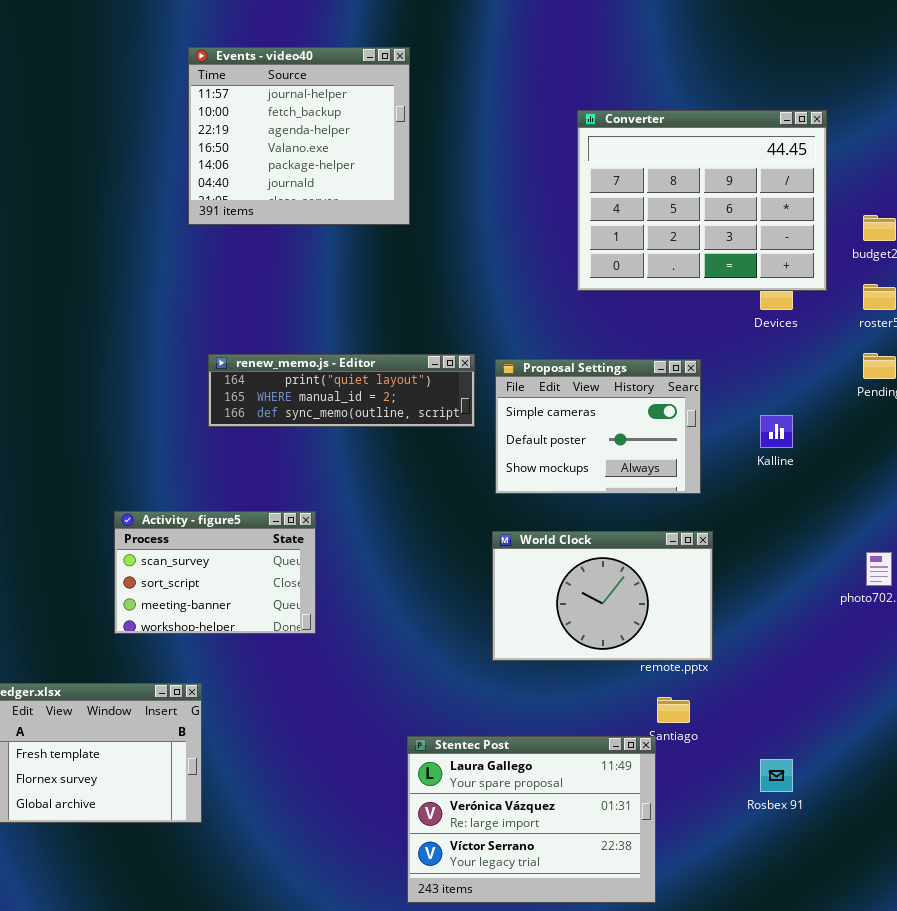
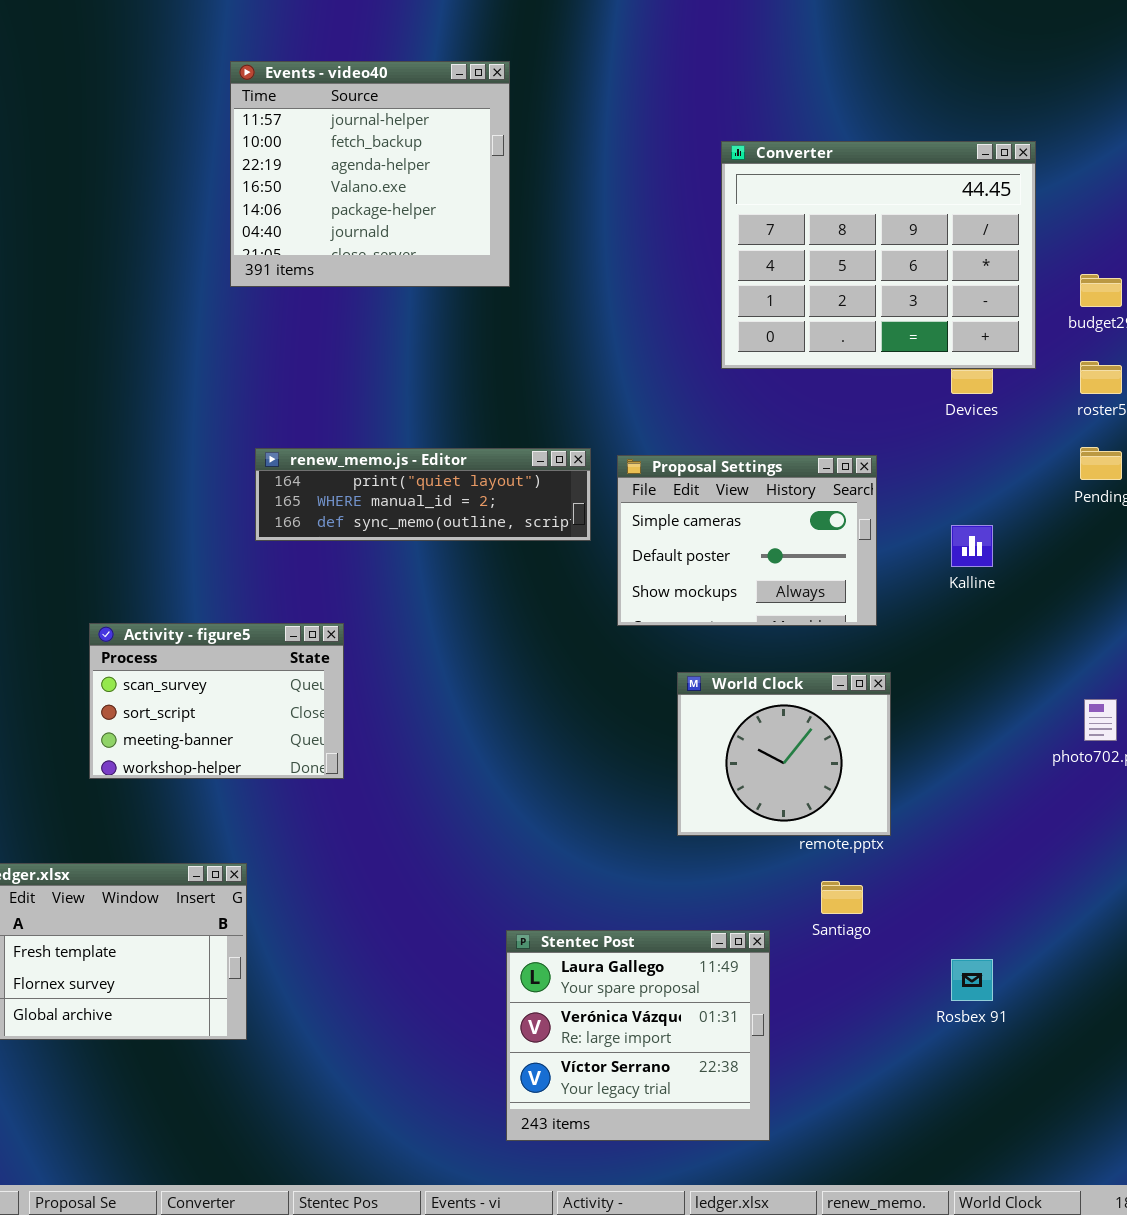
Activity - figure5: [114,511,316,634] -> [89,623,344,779], moved
World Clock: [492,531,713,661] -> [677,672,891,836], resized
Stentec Post: [407,736,656,903] -> [506,930,770,1141], resized

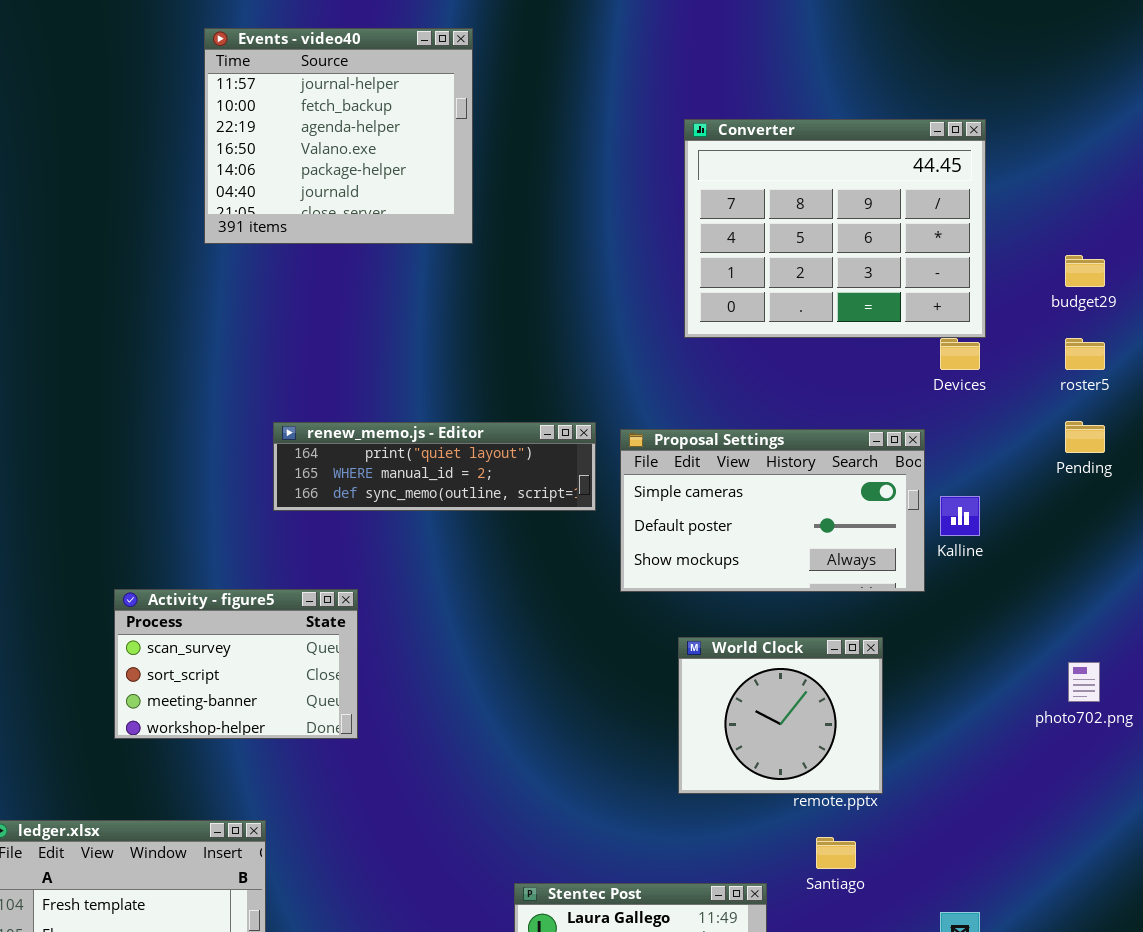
Events - video40: [230,61,510,287] -> [204,28,473,244], moved
Converter: [721,141,1036,369] -> [684,119,986,338], moved
Proposal Settings: [617,455,877,626] -> [620,429,925,592], resized

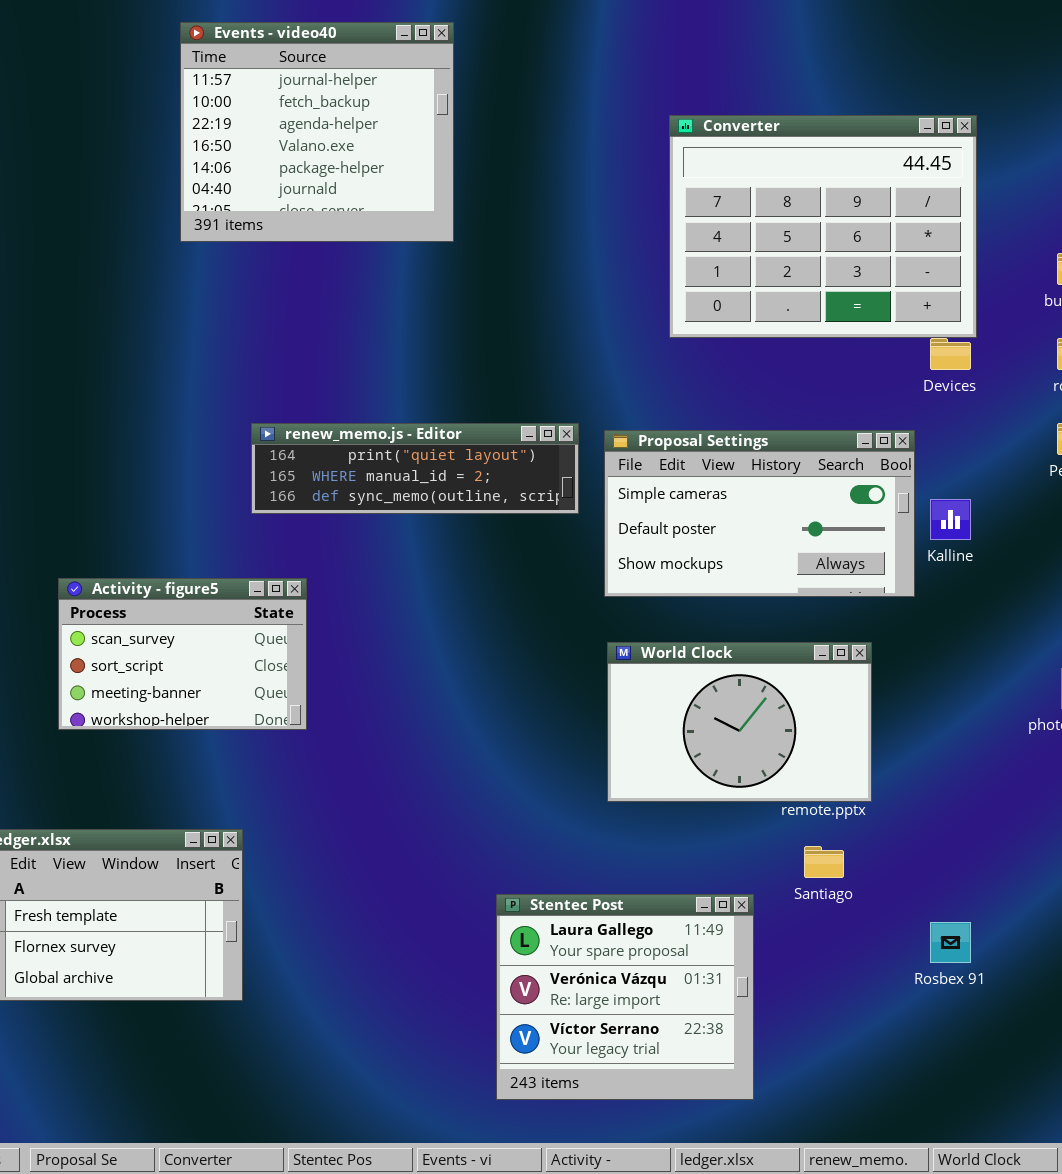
Activity - figure5: [114,589,358,739] -> [58,578,307,730], moved
World Clock: [678,637,883,794] -> [607,642,872,802], resized

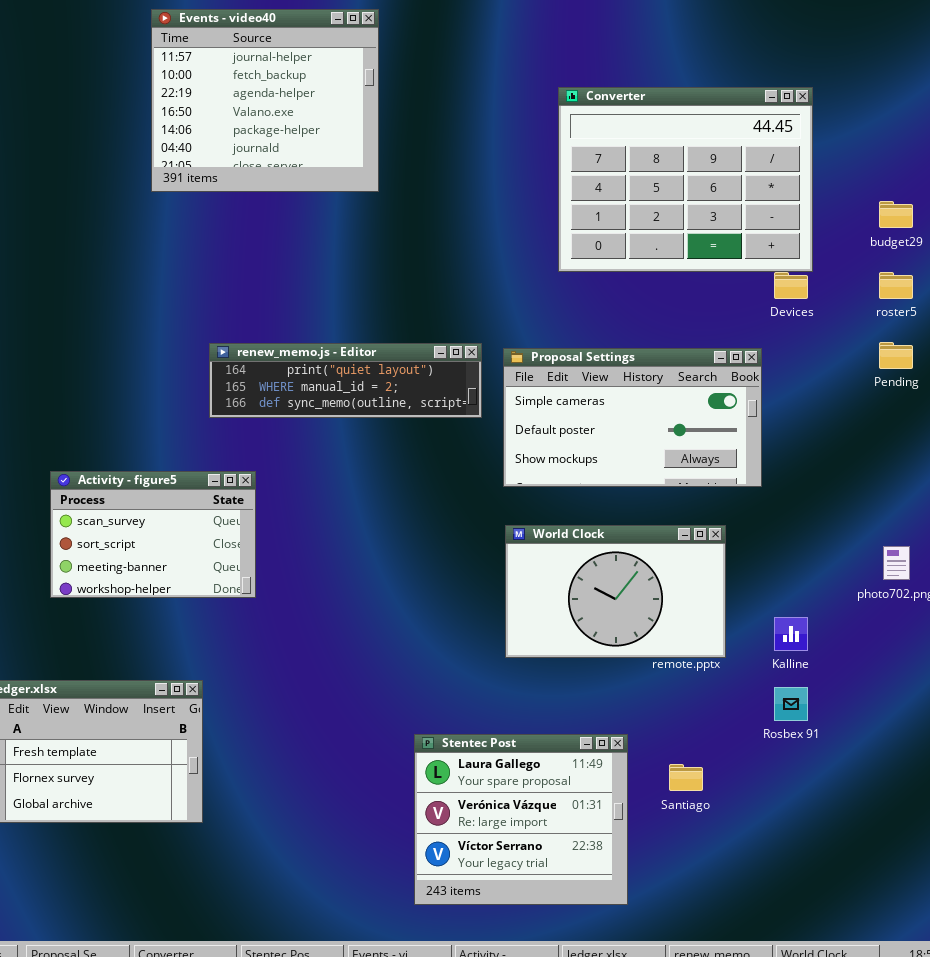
Kalline: [930,499,971,540] -> [774,617,808,651], moved
Santiago: [804,846,844,878] -> [669,764,703,791], moved
Rosbex 91: [930,922,971,963] -> [774,687,808,721], moved

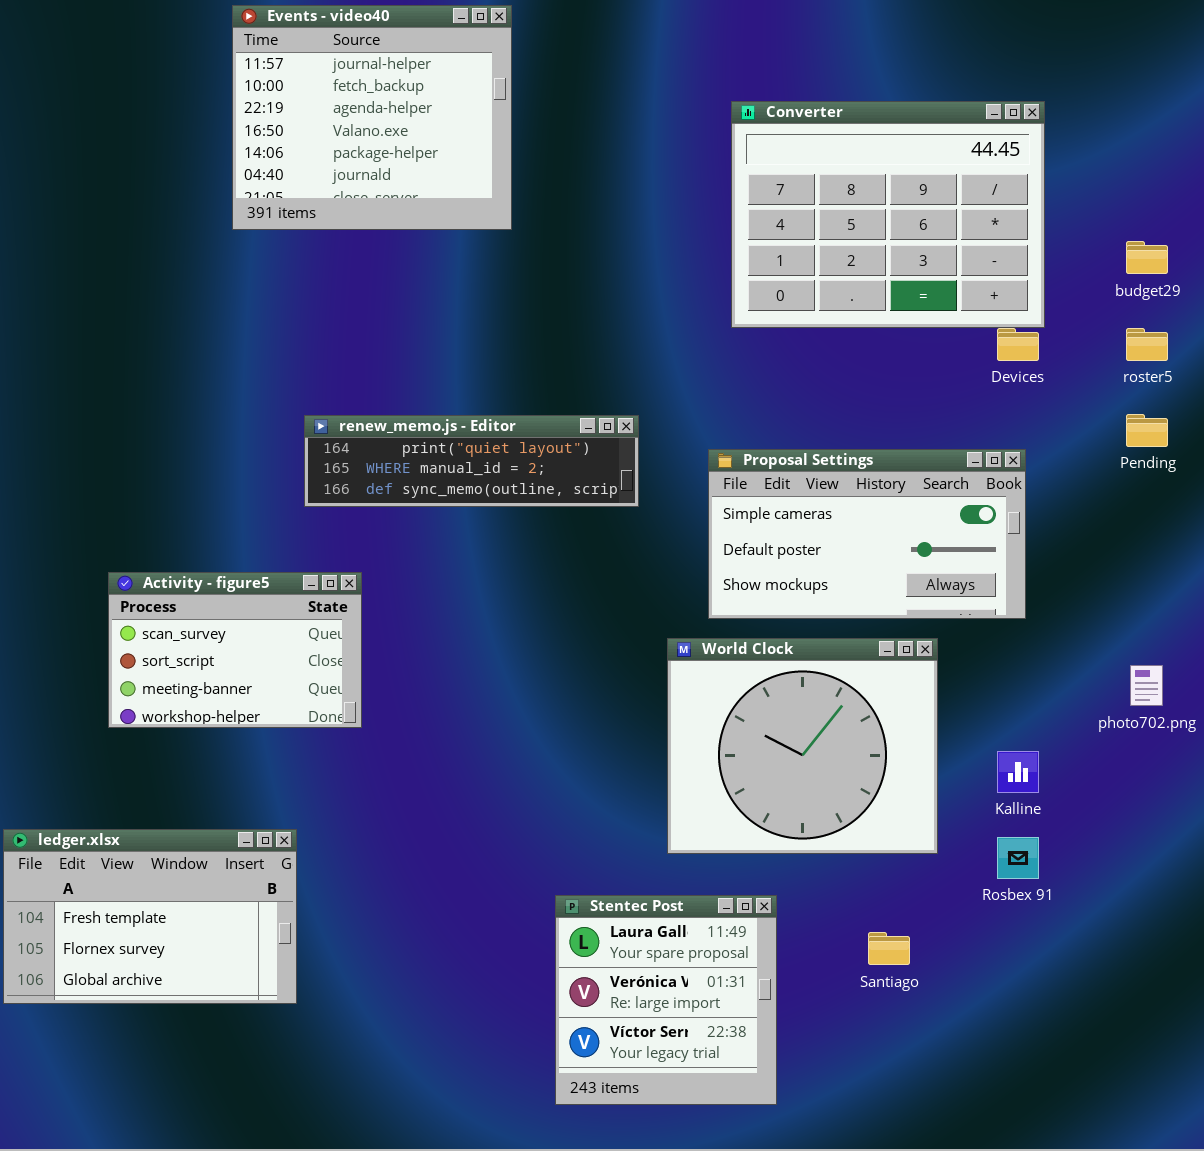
Proposal Settings: [503,348,762,487] -> [708,449,1026,619], moved
World Clock: [505,525,726,658] -> [667,638,938,854], resized
Stentec Post: [414,734,628,905] -> [555,895,777,1105], resized

